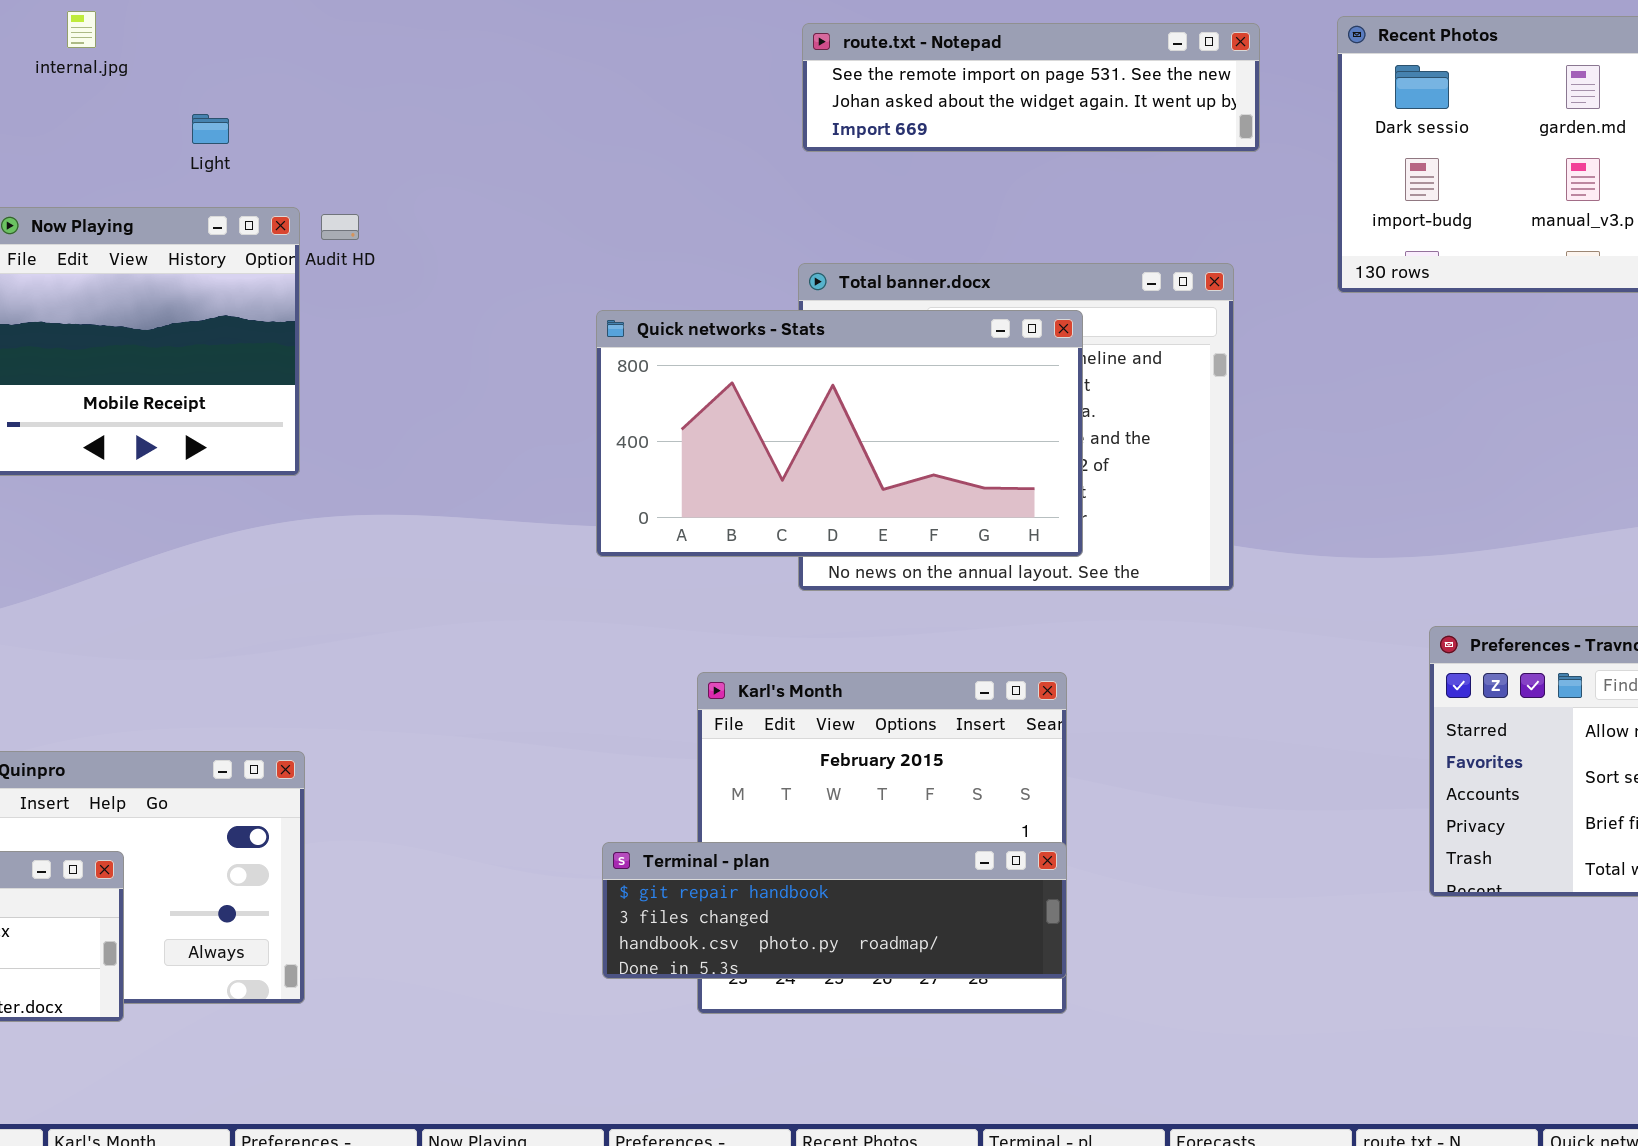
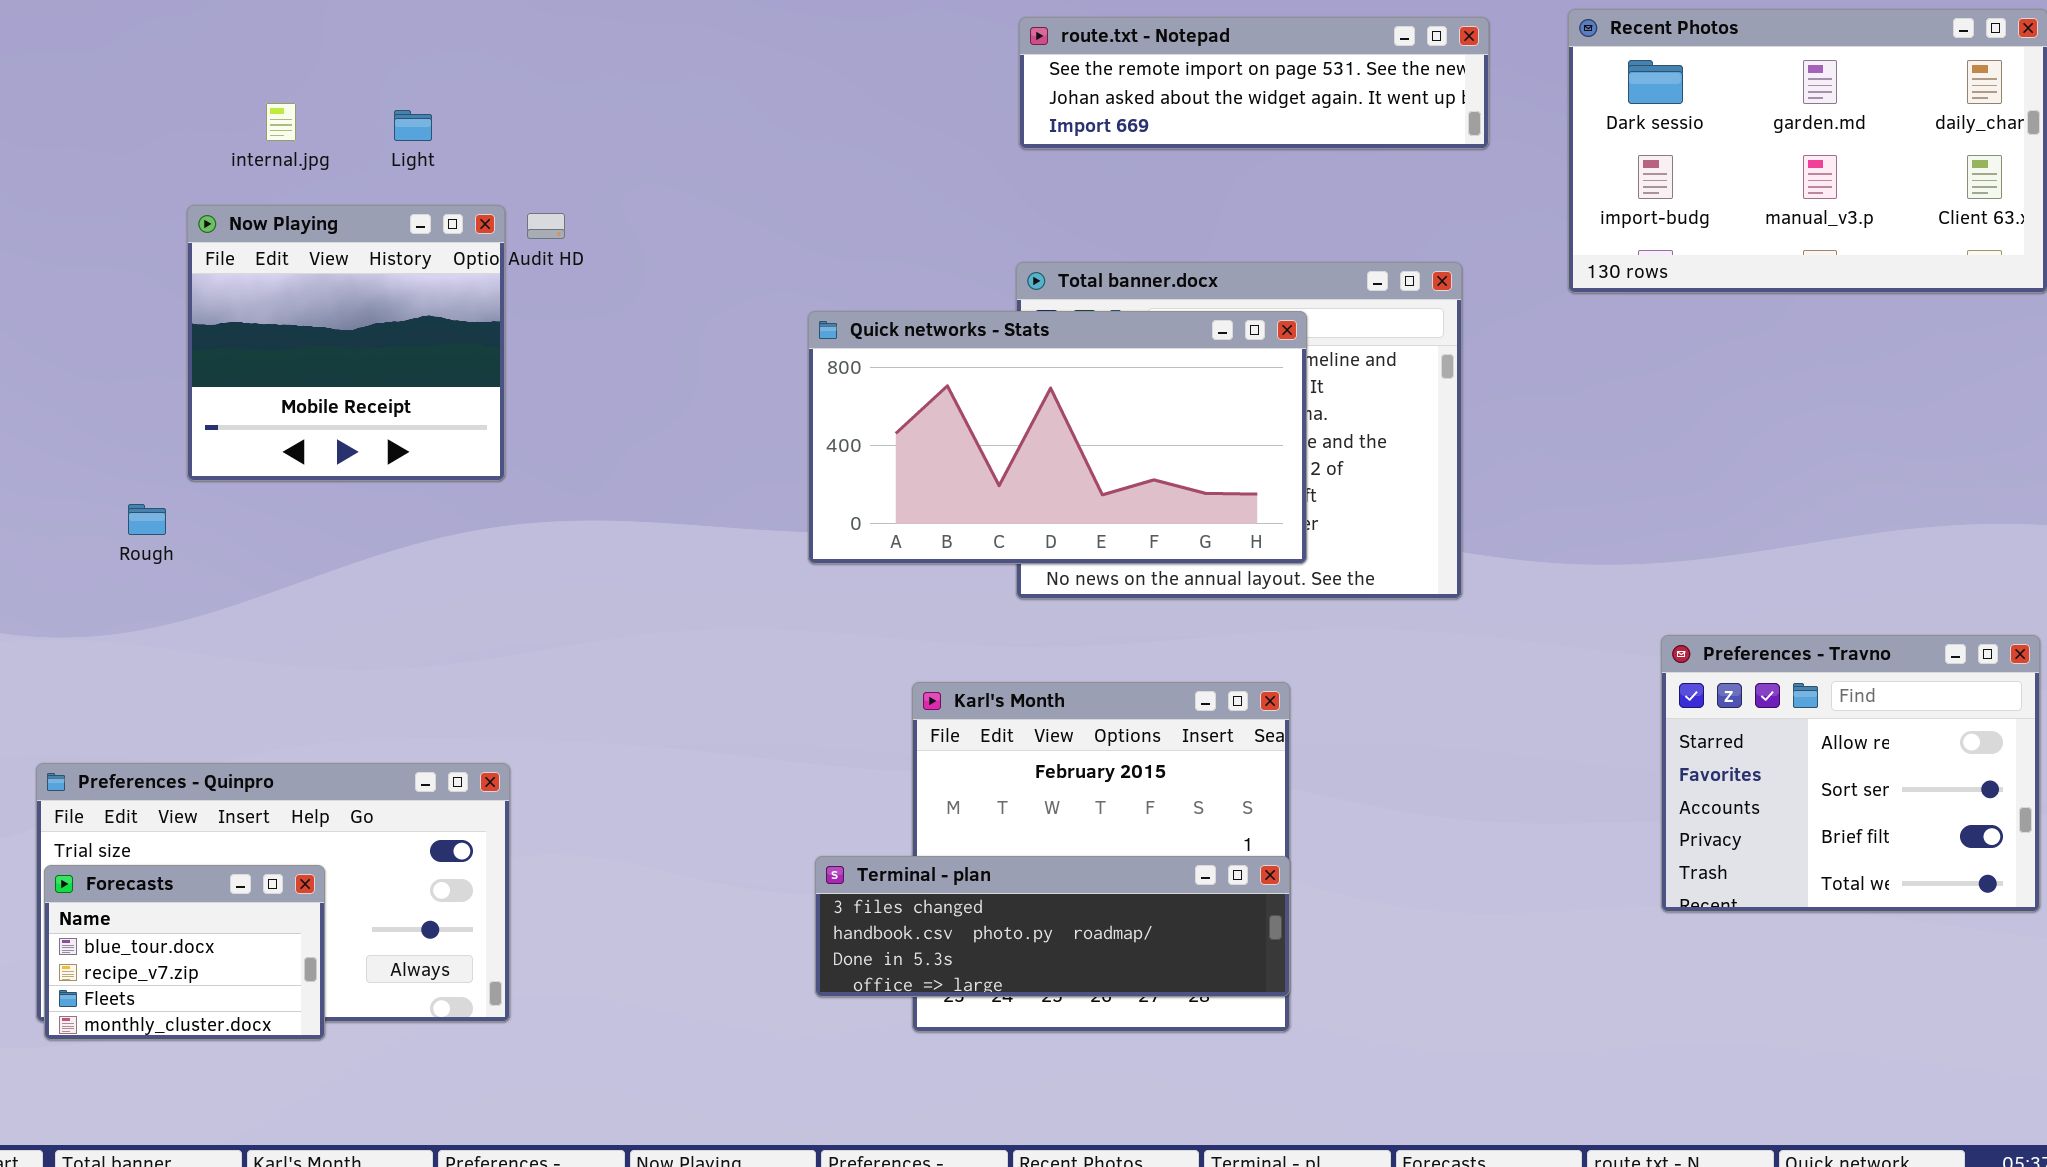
internal.jpg: [67,11,96,48] -> [266,103,296,141], moved
Terminal - plan: [602,842,1067,979] -> [815,856,1290,997], scrolled down 1 row

